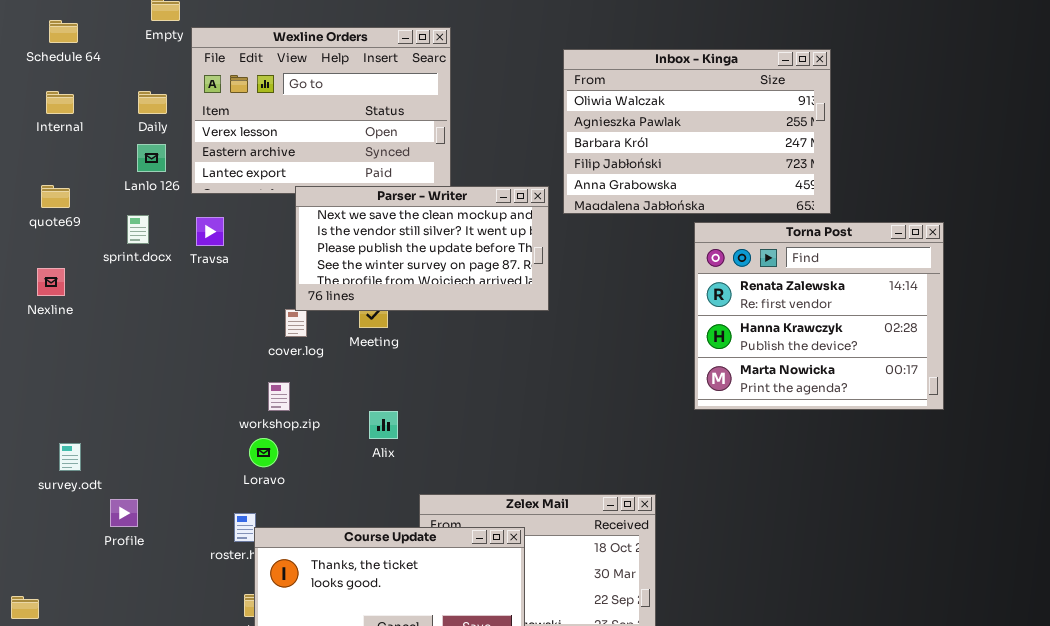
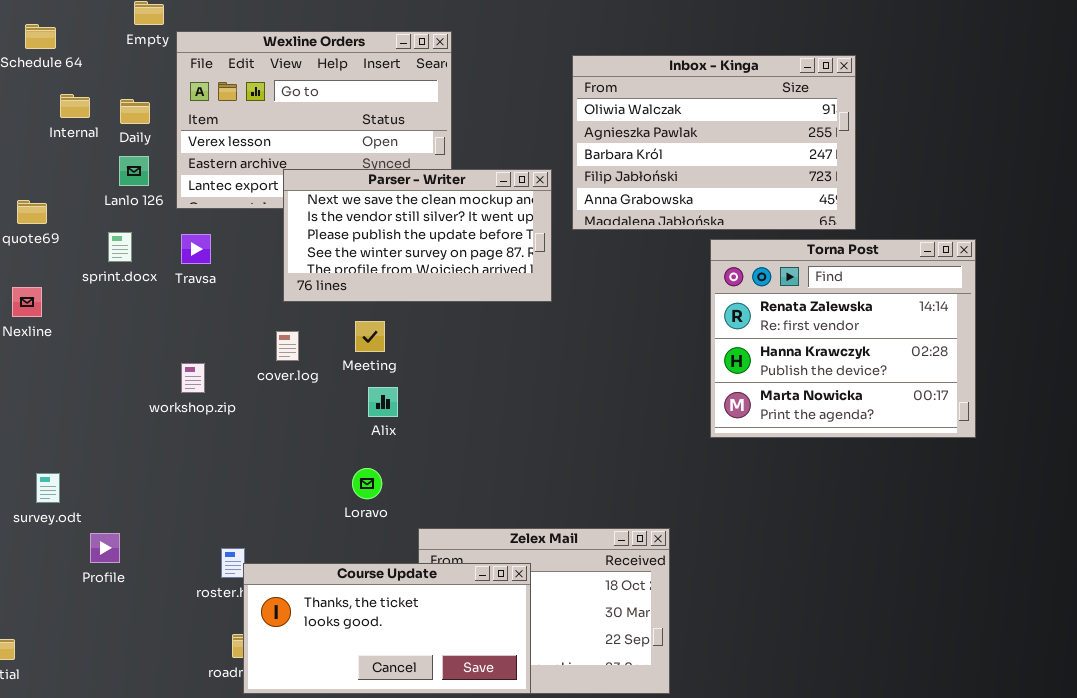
Internal: [46,91,74,114] -> [60,94,90,118], moved
Parser - Writer: [295,186,549,311] -> [283,169,552,302], moved
workshop.zip: [268,382,290,411] -> [181,363,205,393], moved
Alix: [369,411,398,439] -> [368,387,398,417], moved
Loravo: [249,438,278,467] -> [352,468,382,499], moved

